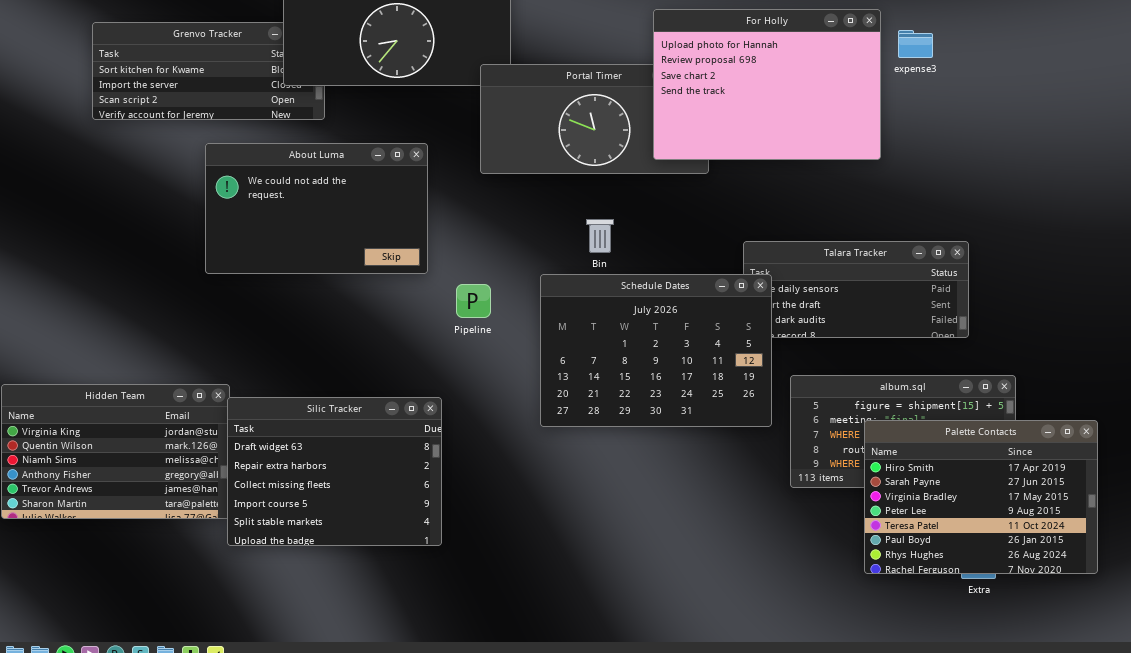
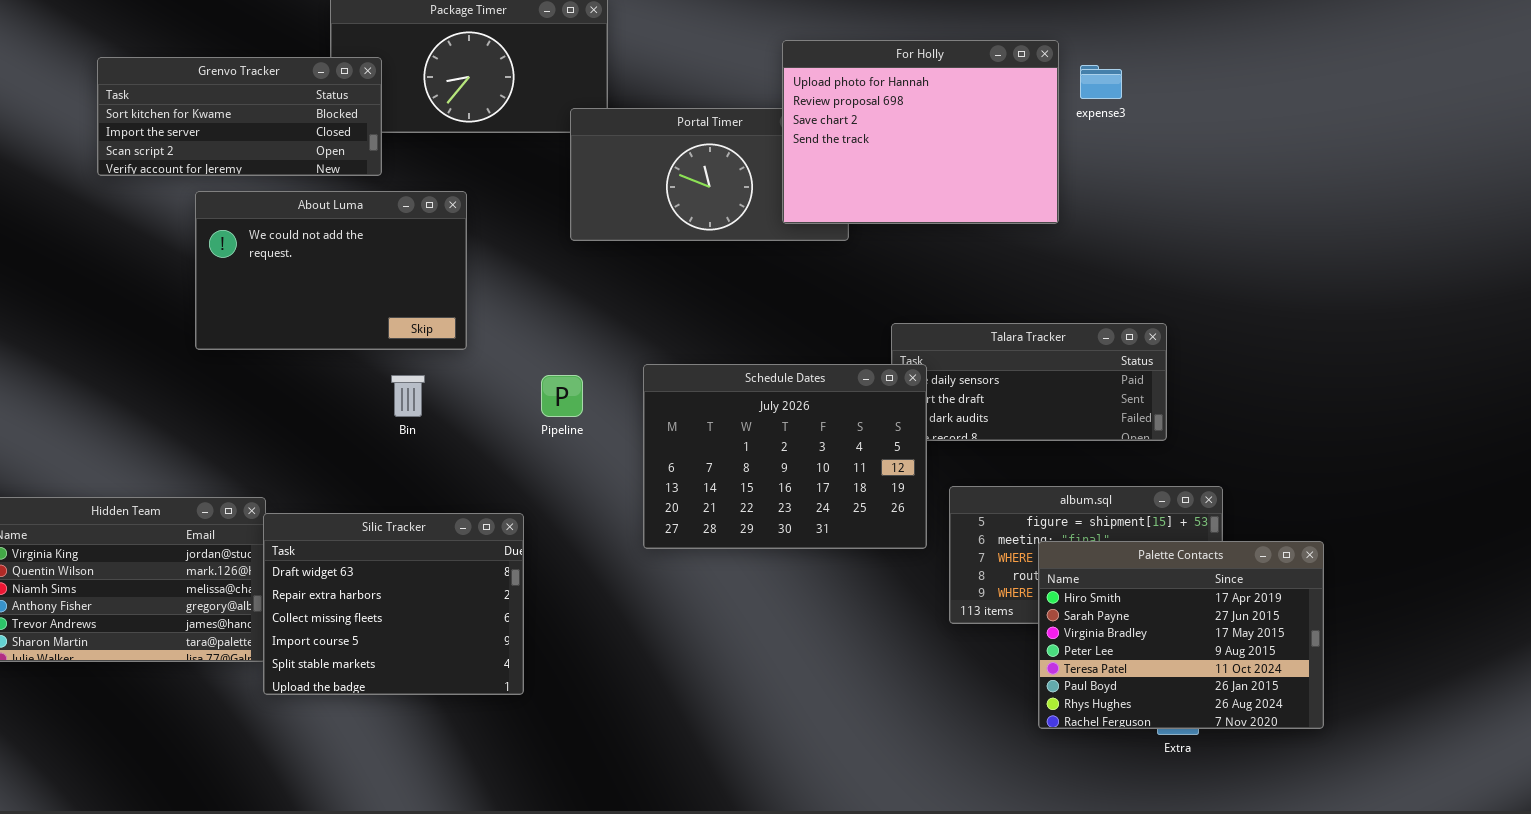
Grenvo Tracker: [92,22,325,120] -> [97,57,382,176], raised
About Luma: [205,143,428,274] -> [195,191,467,350], moved
Bin: [586,219,614,253] -> [391,375,425,417], moved

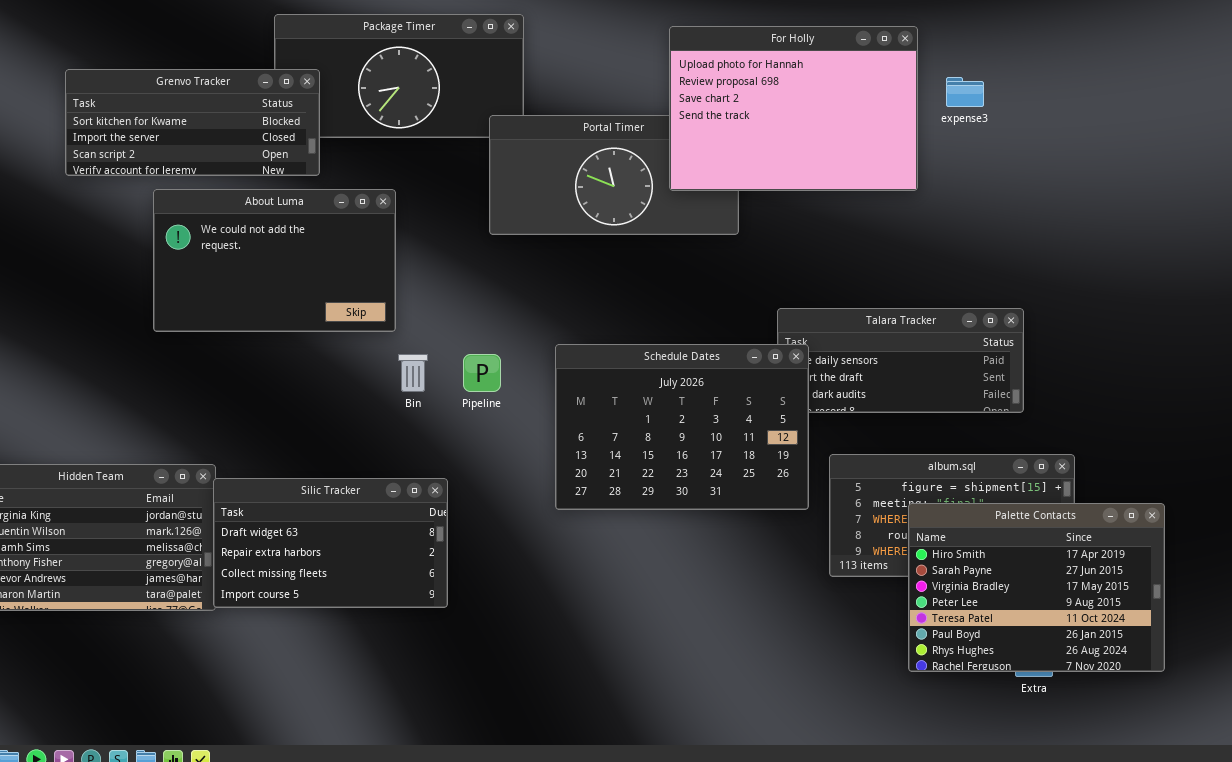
For Holly: [782,40,1059,224] -> [669,26,918,191], moved
Bin: [391,375,425,417] -> [398,354,428,392], moved
Silic Tracker: [263,513,524,695] -> [213,478,448,608], resized

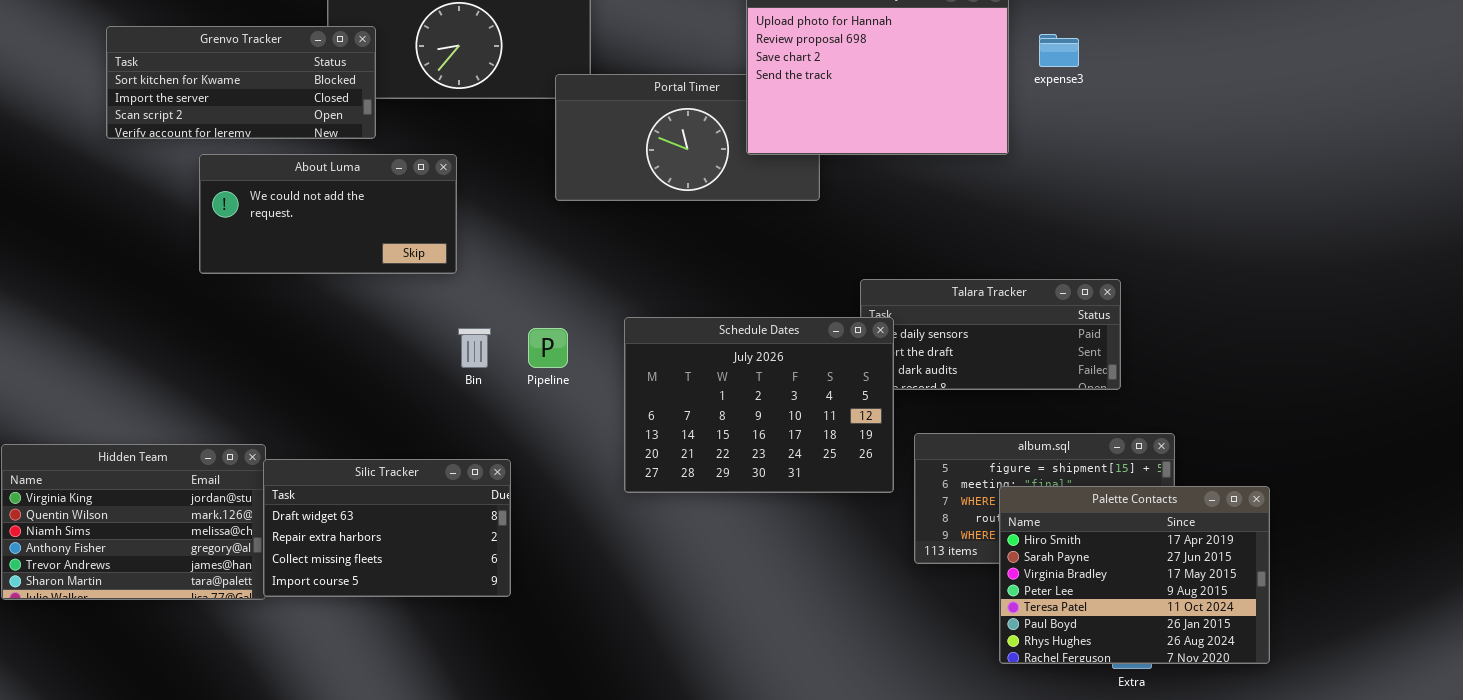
About Luma: [153,189,396,332] -> [199,154,457,274], resized

